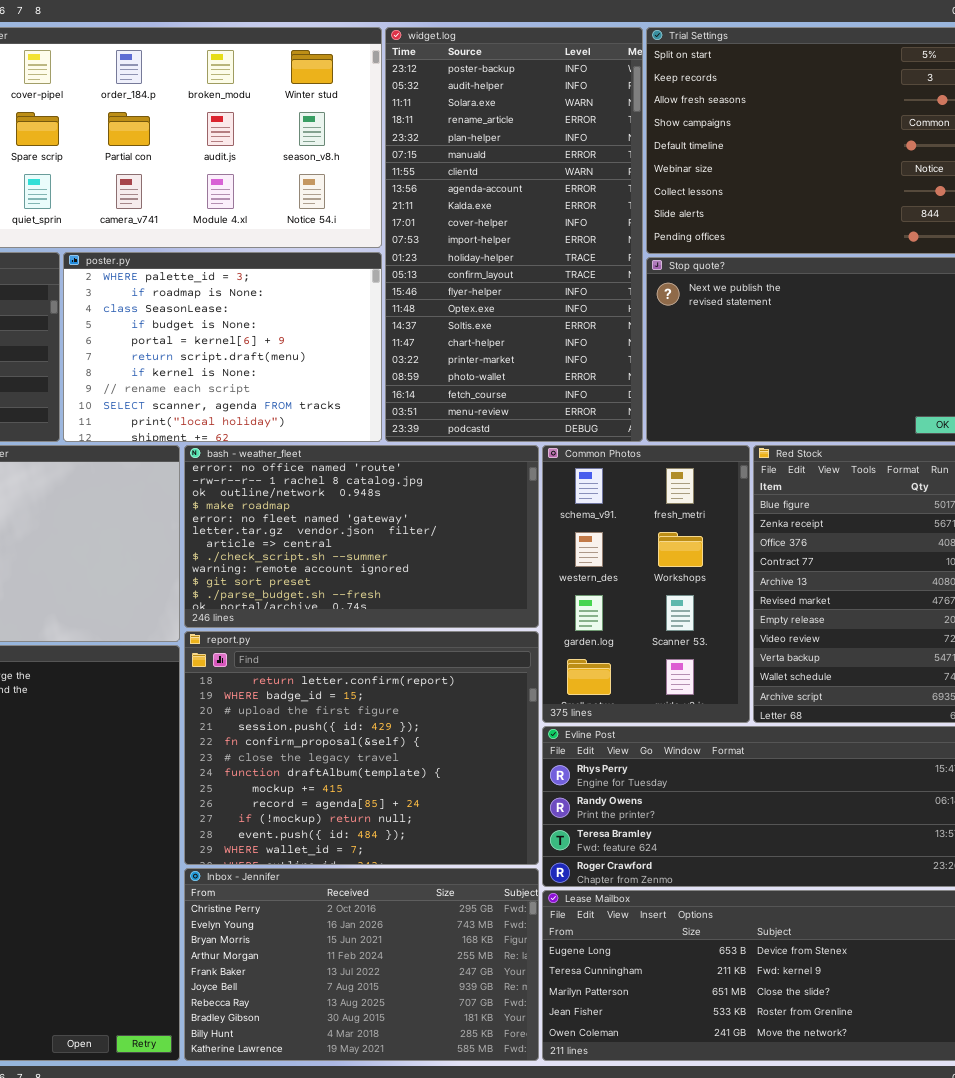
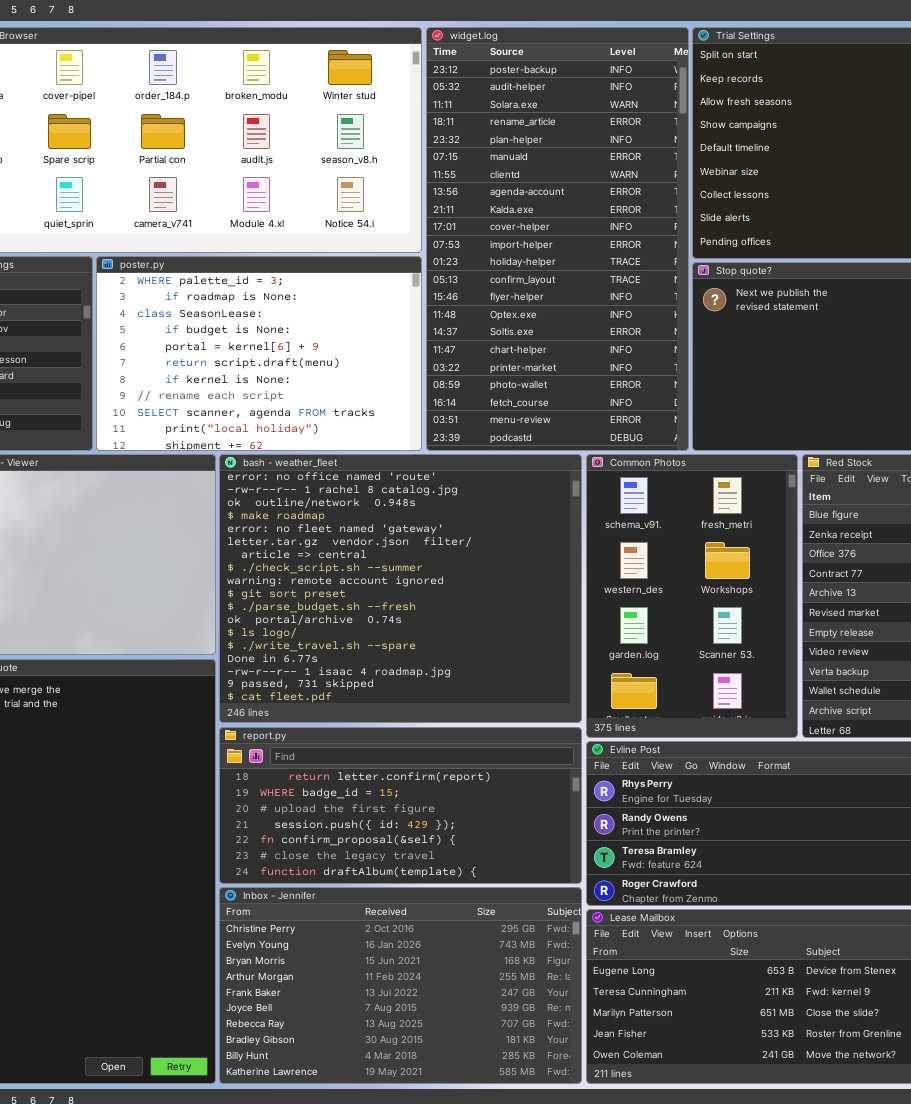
bash - weather_fleet: [184,445,539,628] -> [219,454,582,723], resized
report.py: [184,631,539,865] -> [219,727,582,884], resized

